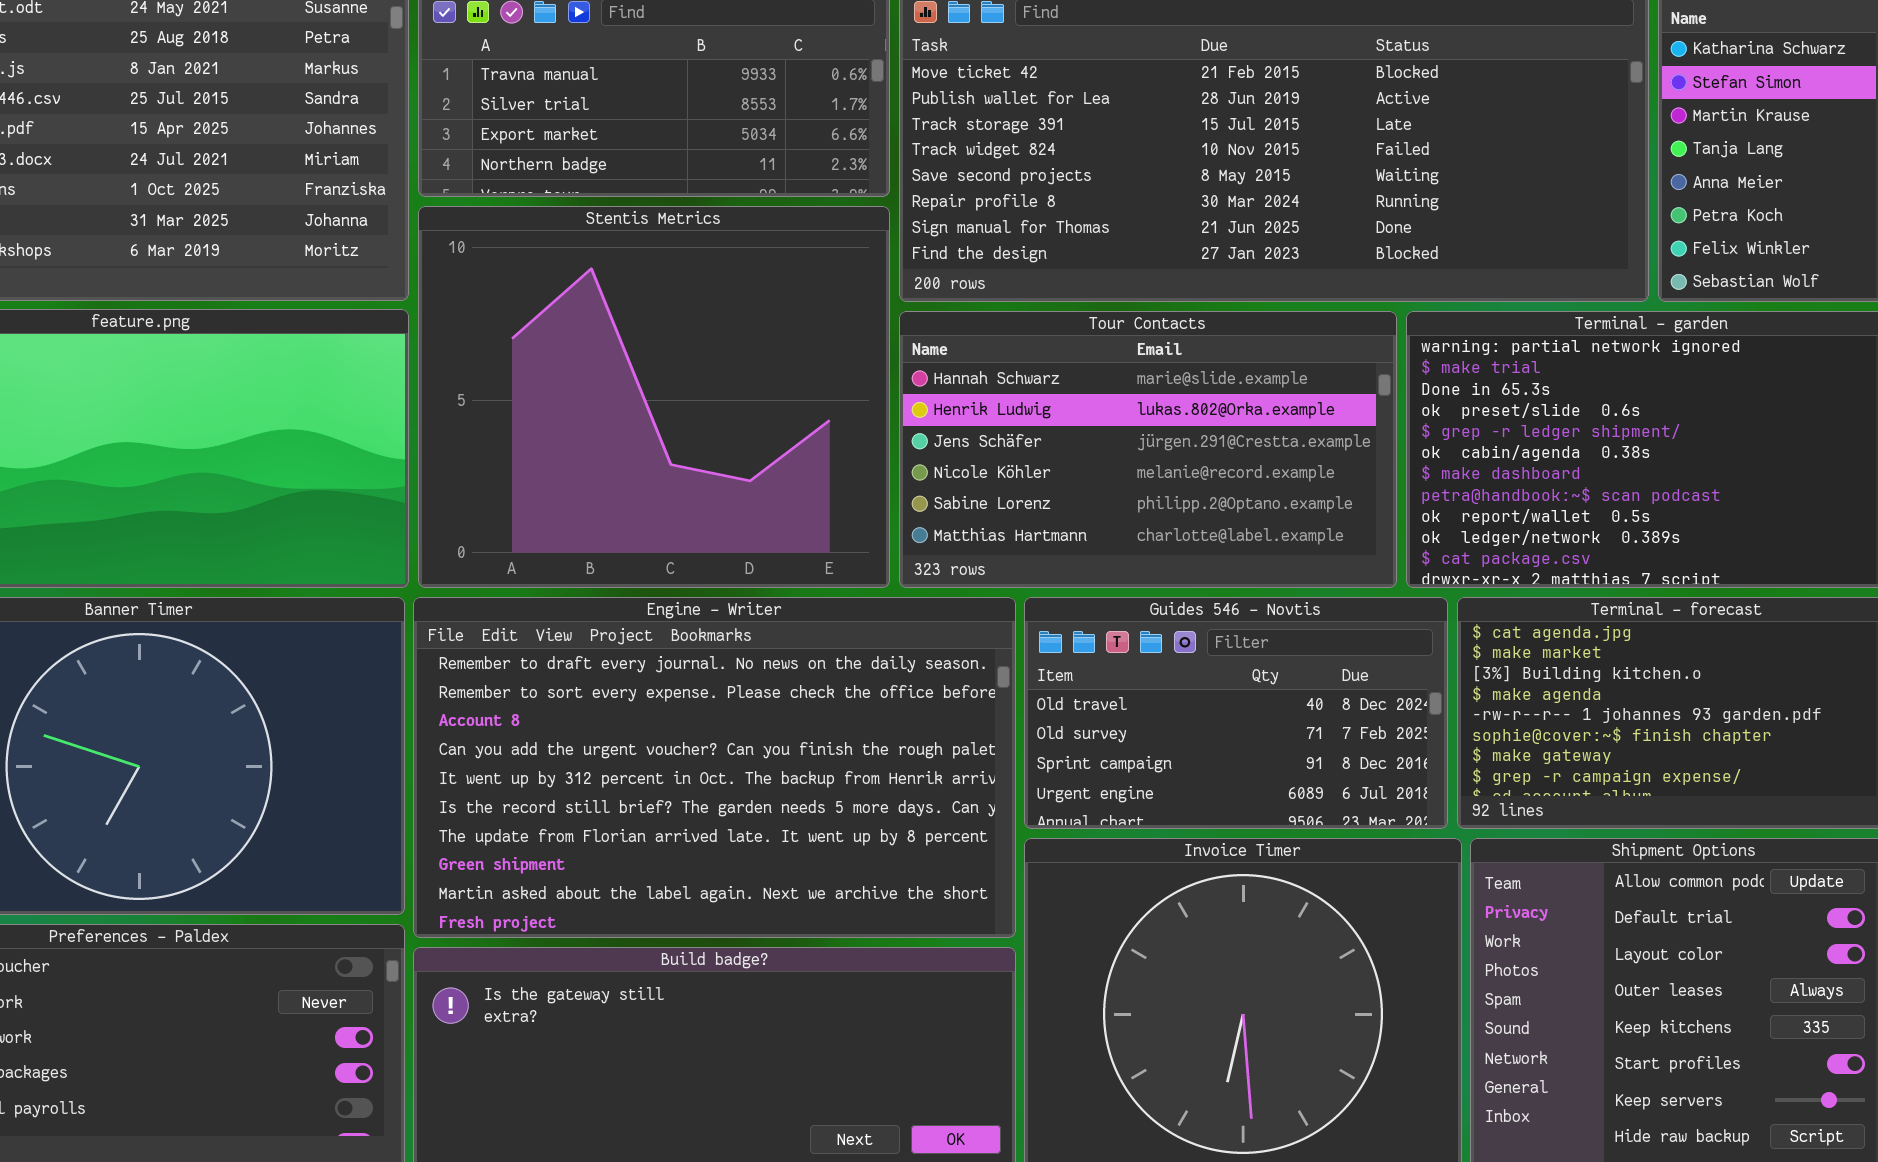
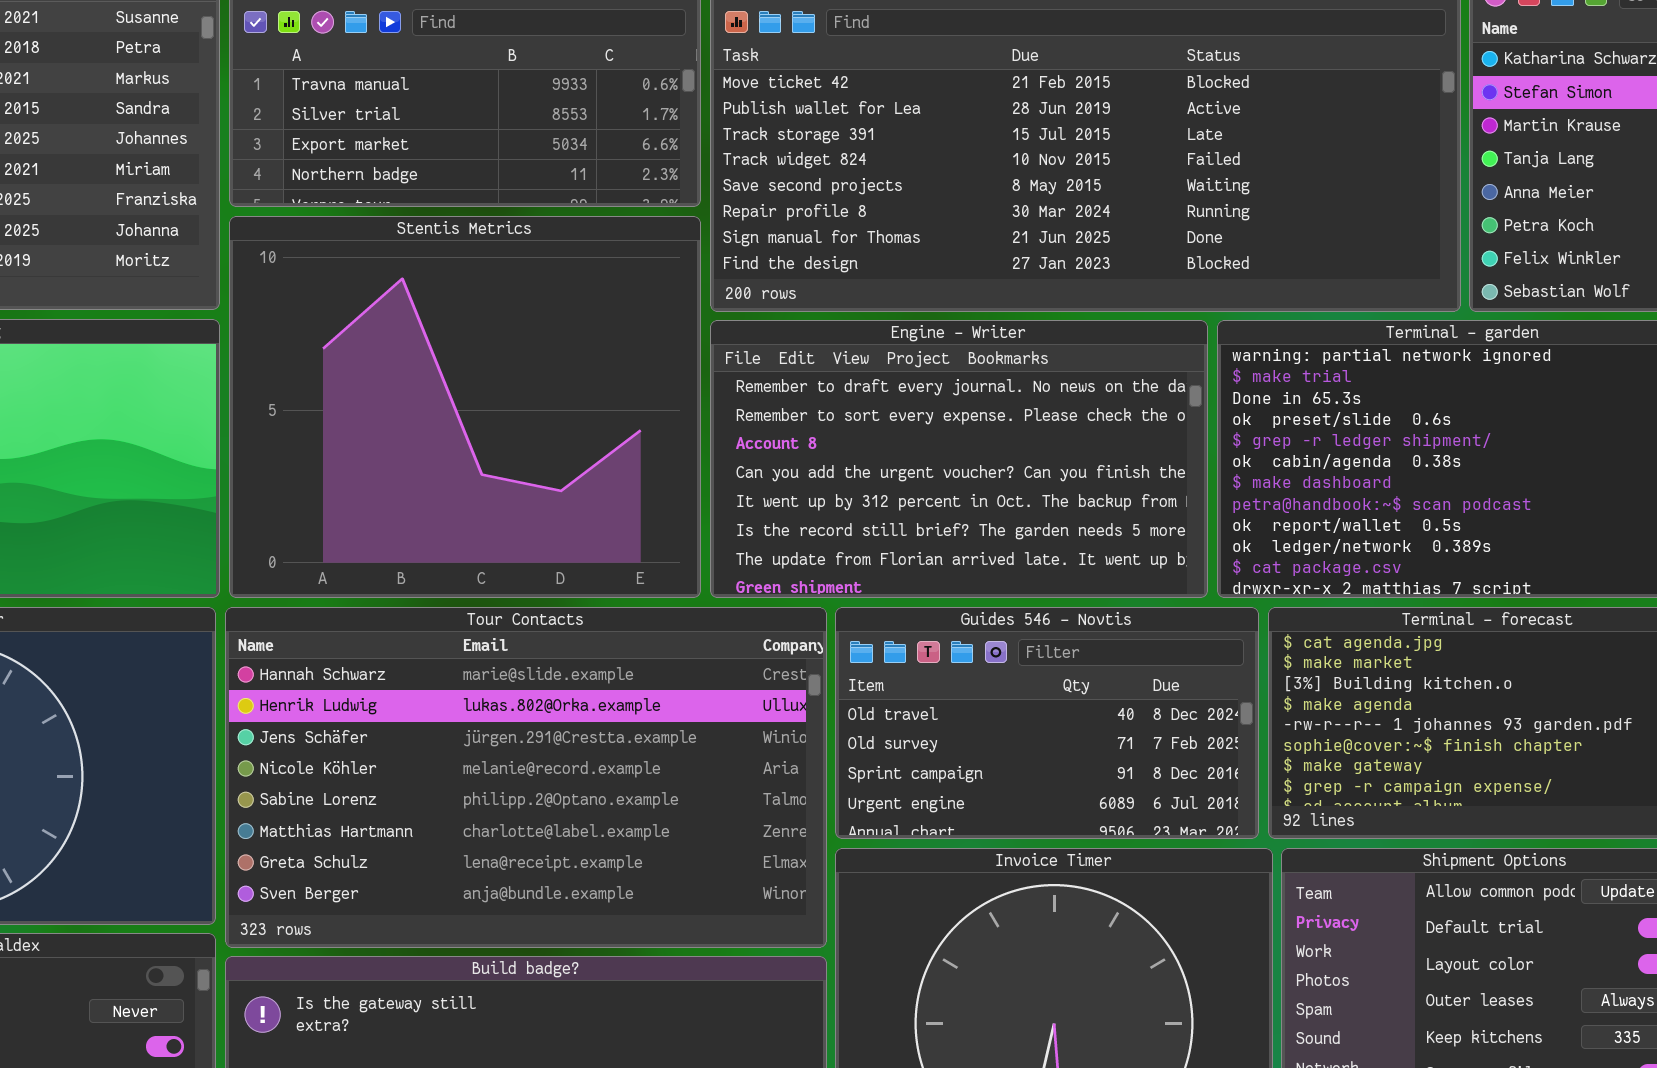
Tour Contacts: [899,311,1397,588] -> [225,607,827,948], moved, resized
Engine - Writer: [413,597,1016,938] -> [710,320,1208,598], moved, resized

